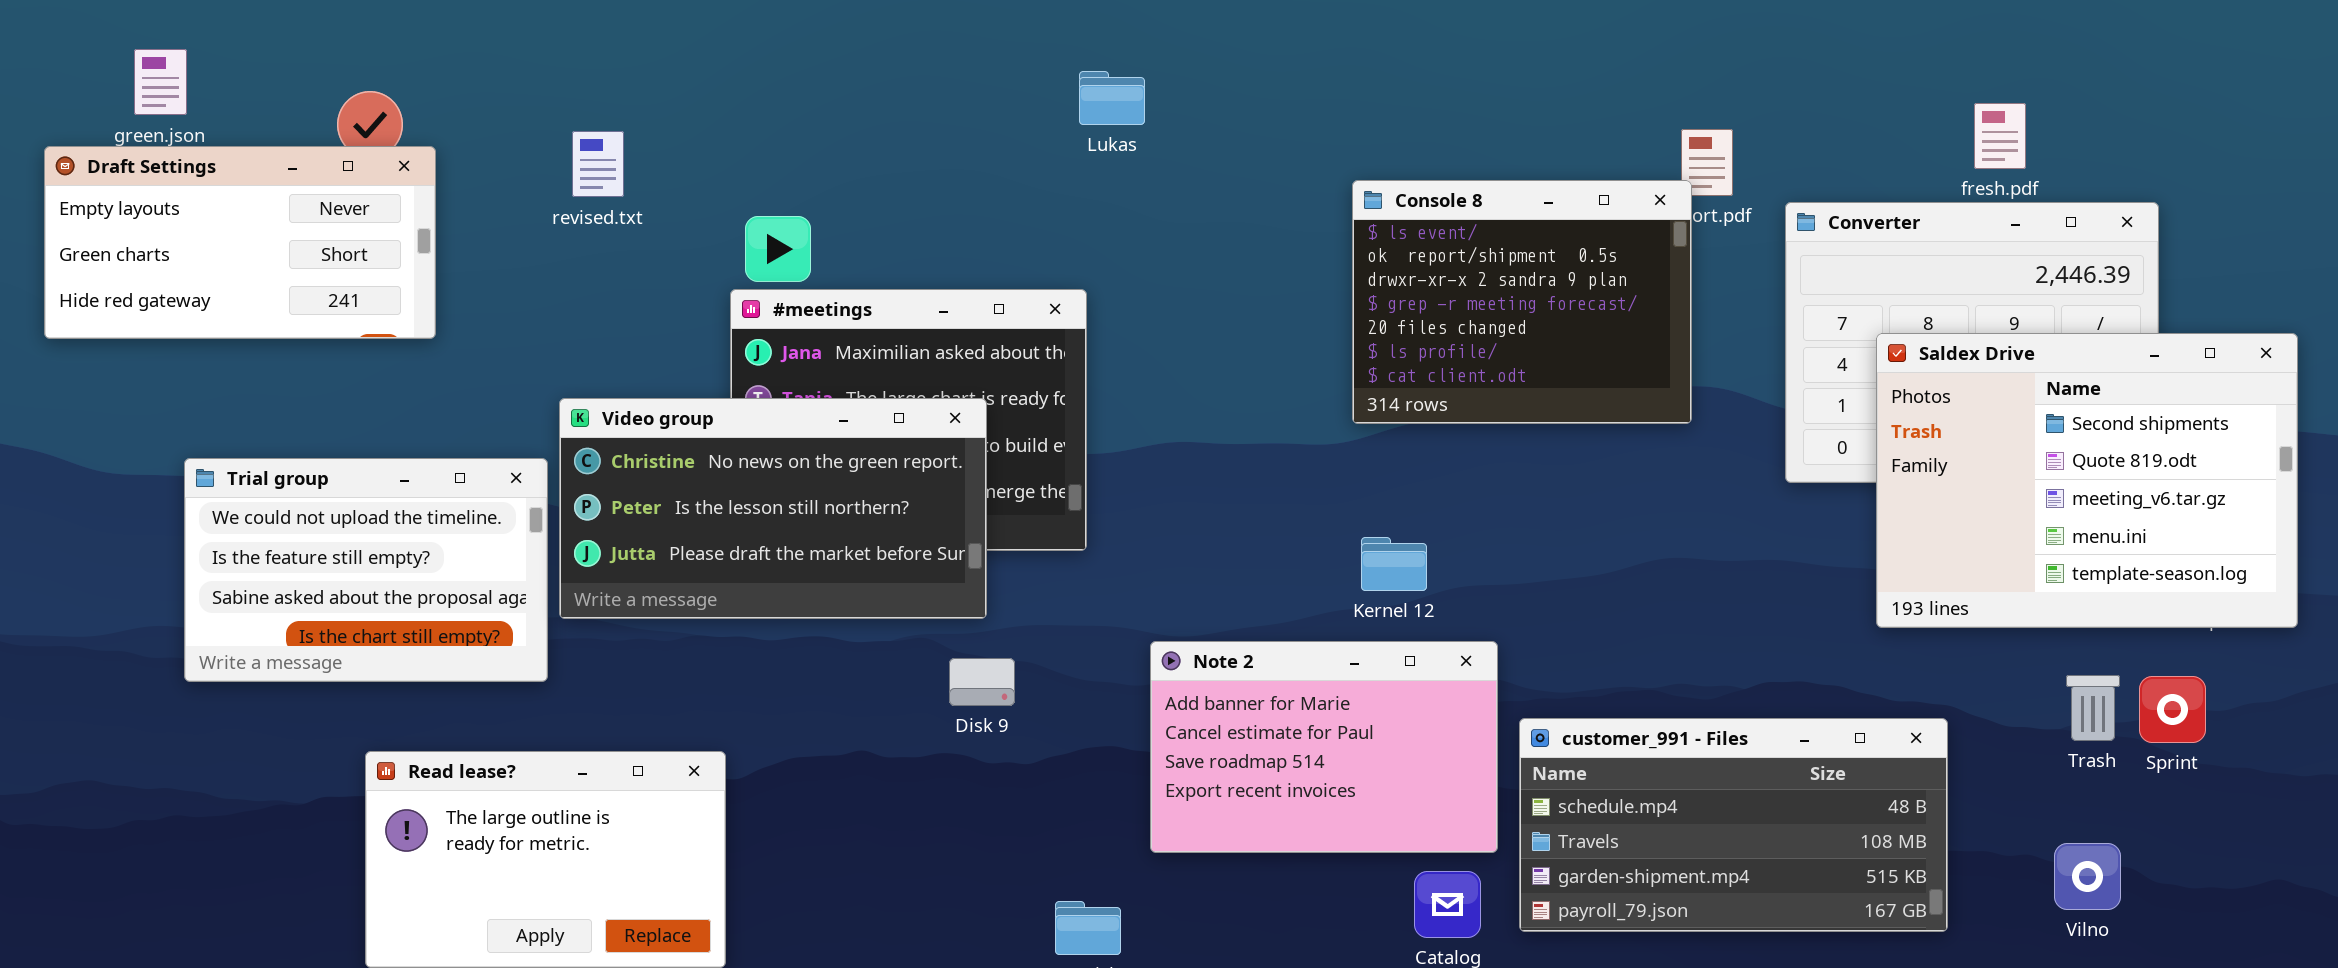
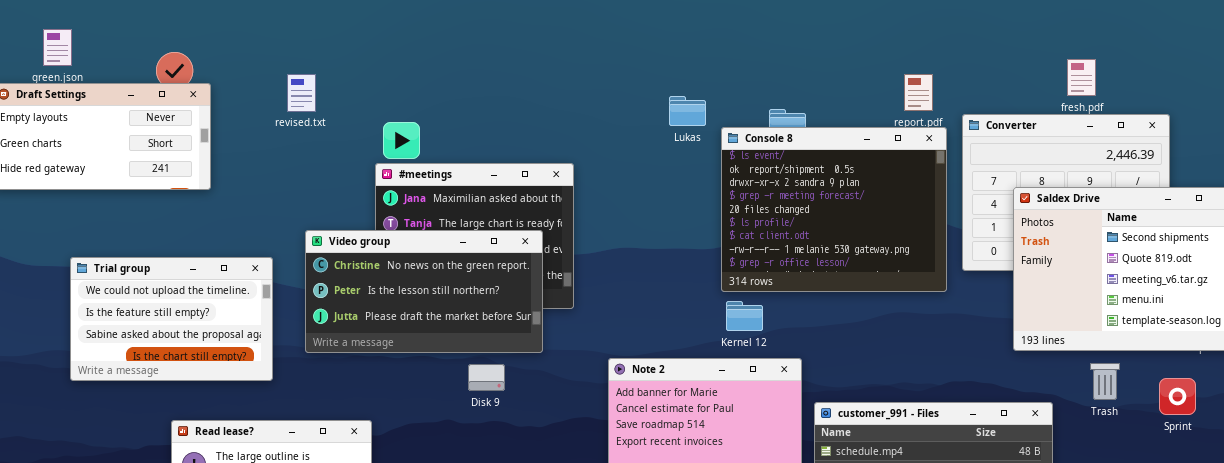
Lukas: [1079,71,1145,125] -> [669,96,706,126], moved
Console 8: [1352,180,1692,424] -> [721,127,947,292], moved, resized
Video group: [559,398,987,619] -> [305,230,543,353], moved
Disk 9: [949,658,1015,706] -> [468,364,505,391], moved
Trash: [2066,675,2120,741] -> [1090,363,1120,400], moved

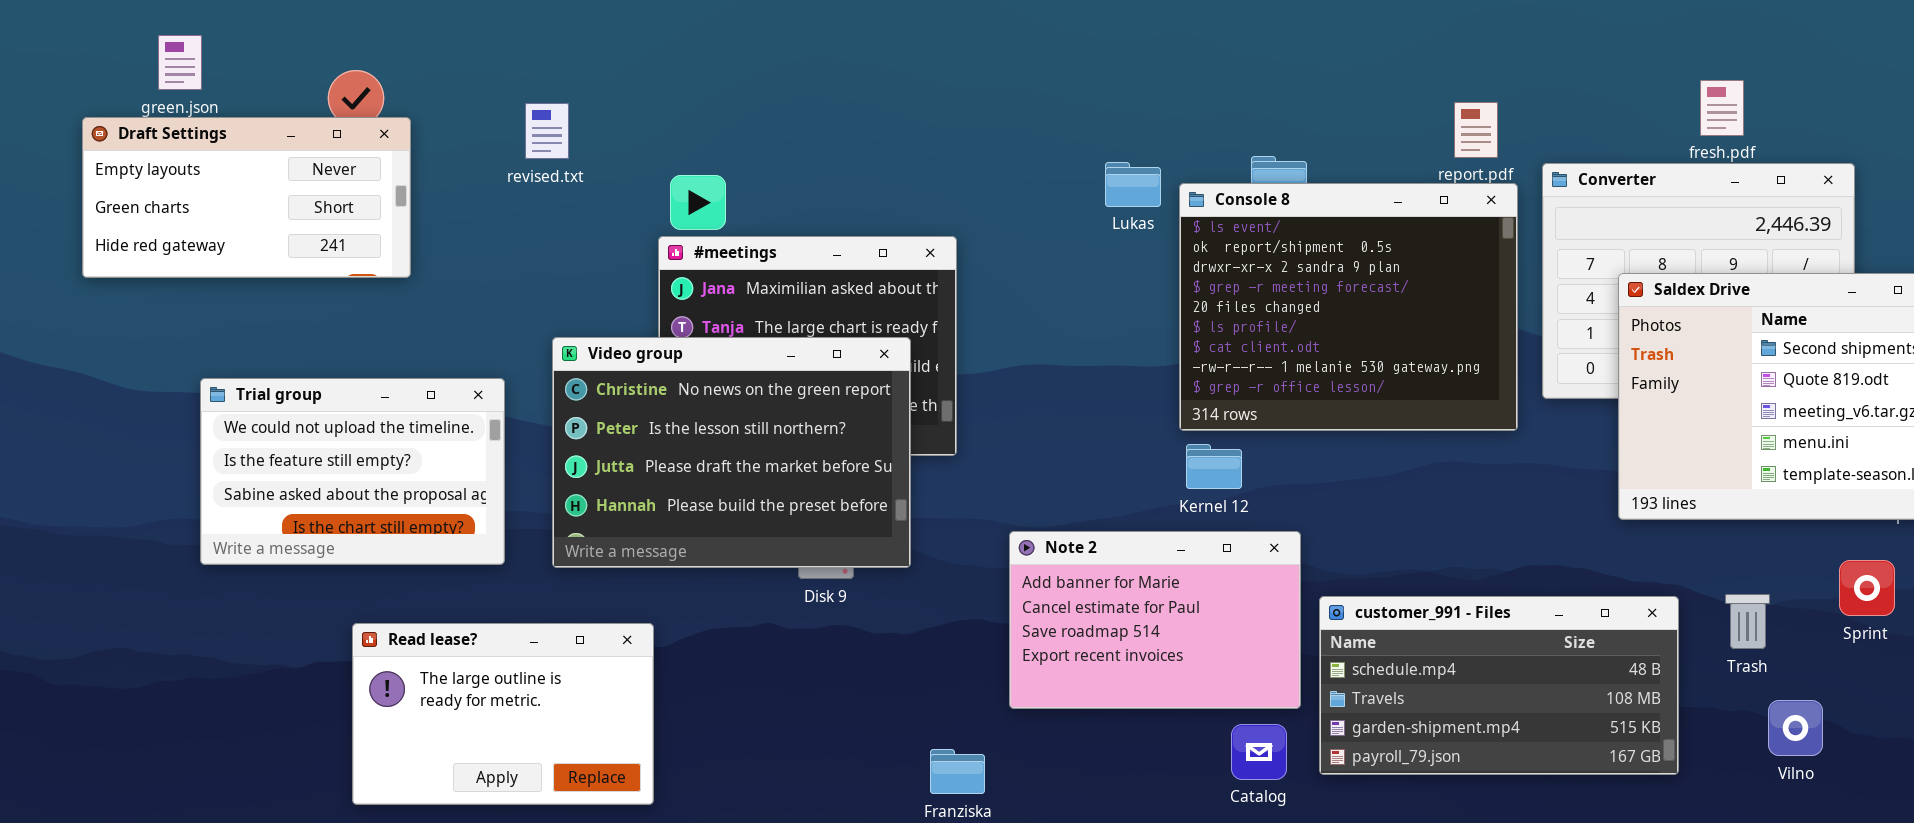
Lukas: [669,96,706,126] -> [1105,162,1161,207], moved
Video group: [305,230,543,353] -> [552,337,911,568], resized
Trash: [1090,363,1120,400] -> [1725,594,1770,649], moved

